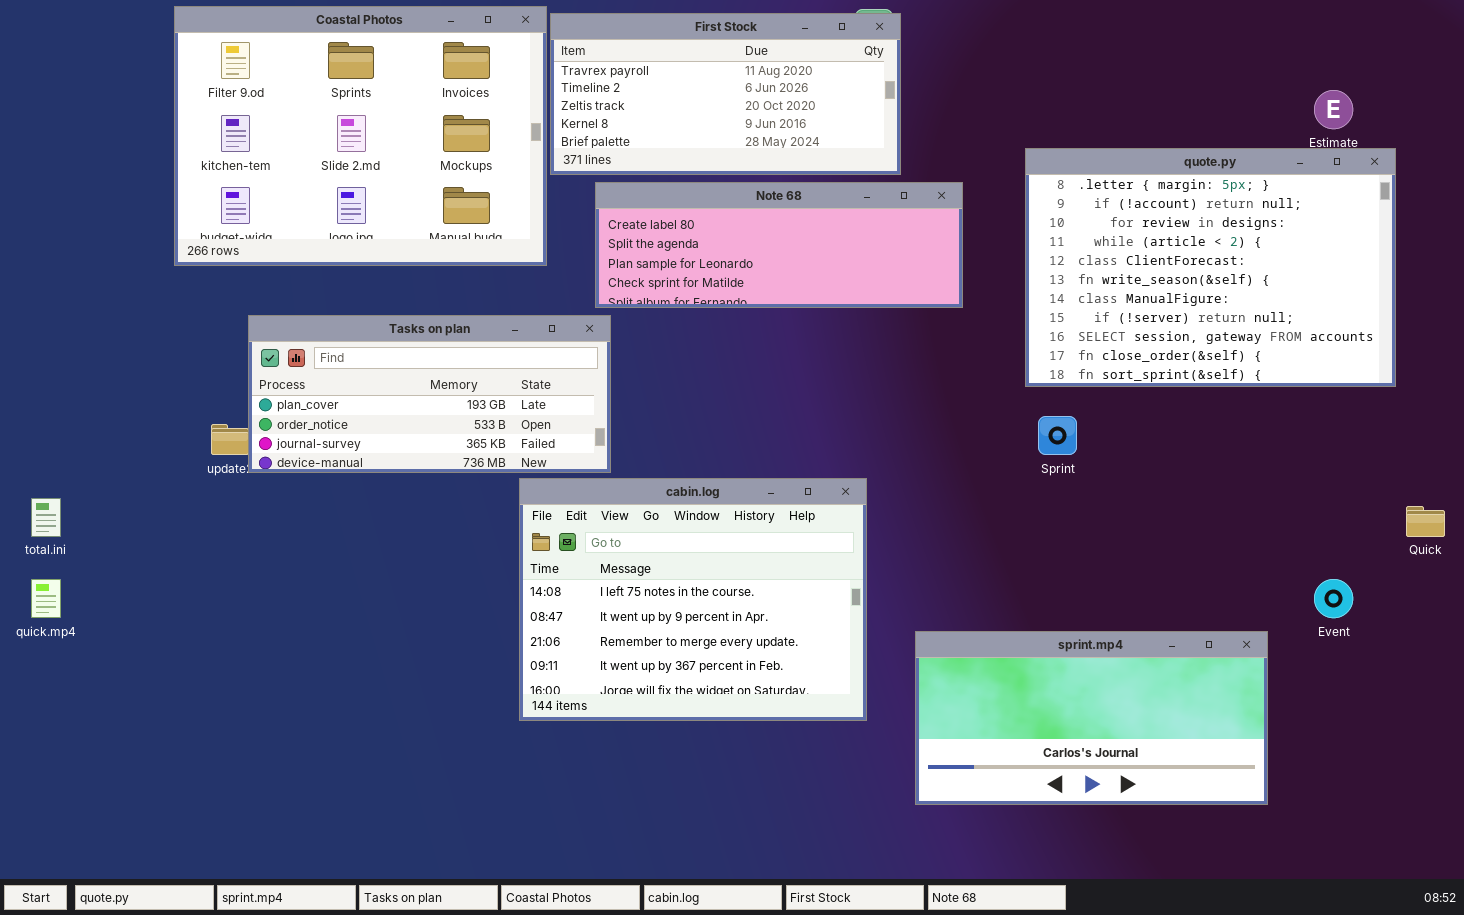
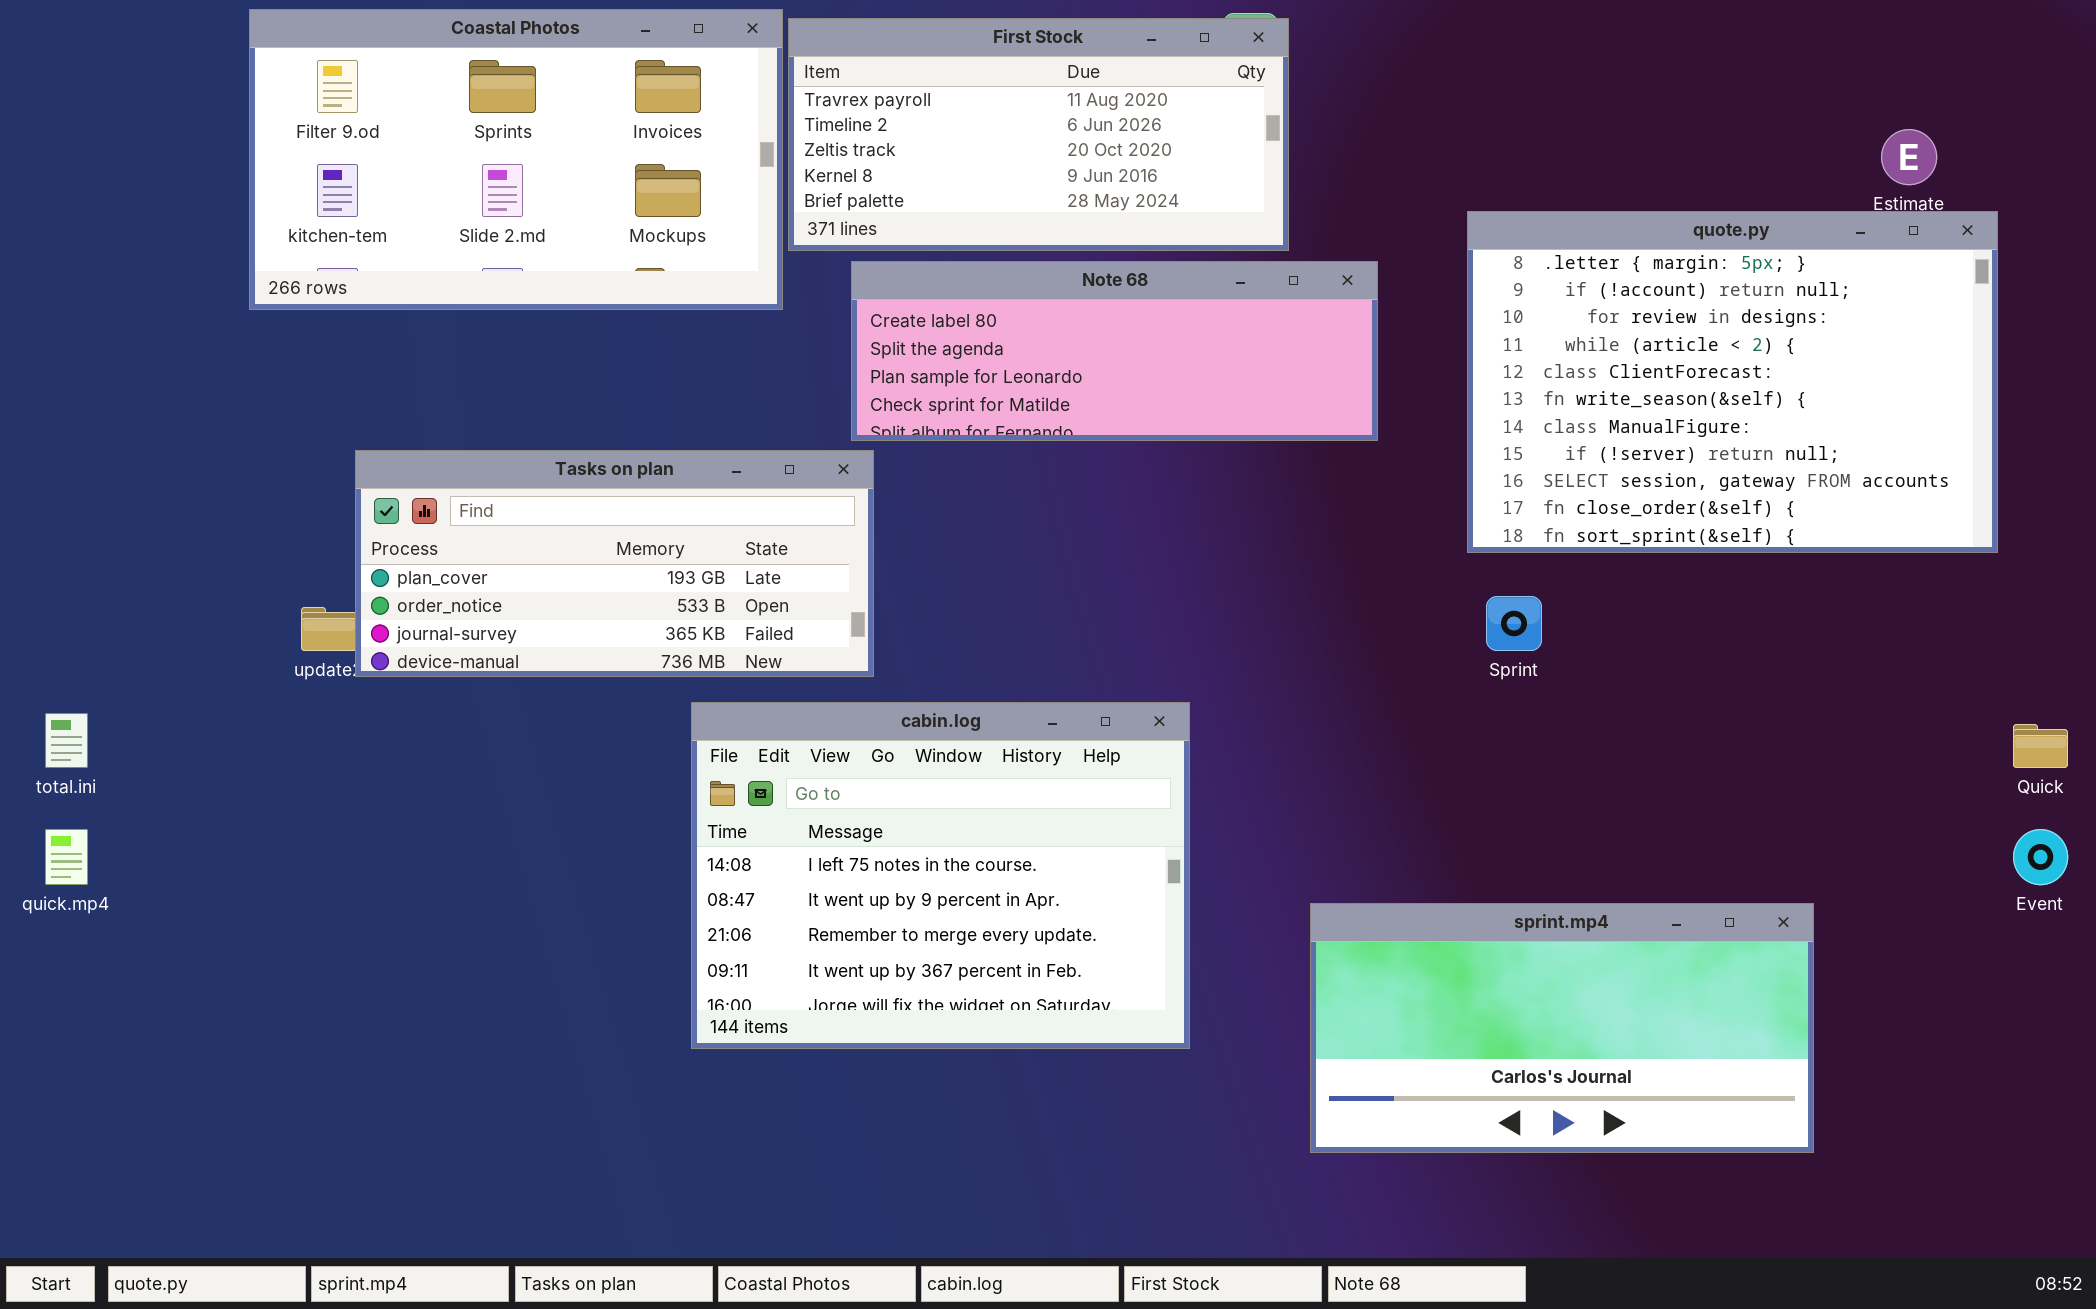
Coastal Photos: [174,6,547,266] -> [249,9,783,310], resized
cabin.log: [519,478,867,721] -> [691,702,1190,1049], moved
Event: [1314,579,1353,618] -> [2013,829,2068,885], moved

